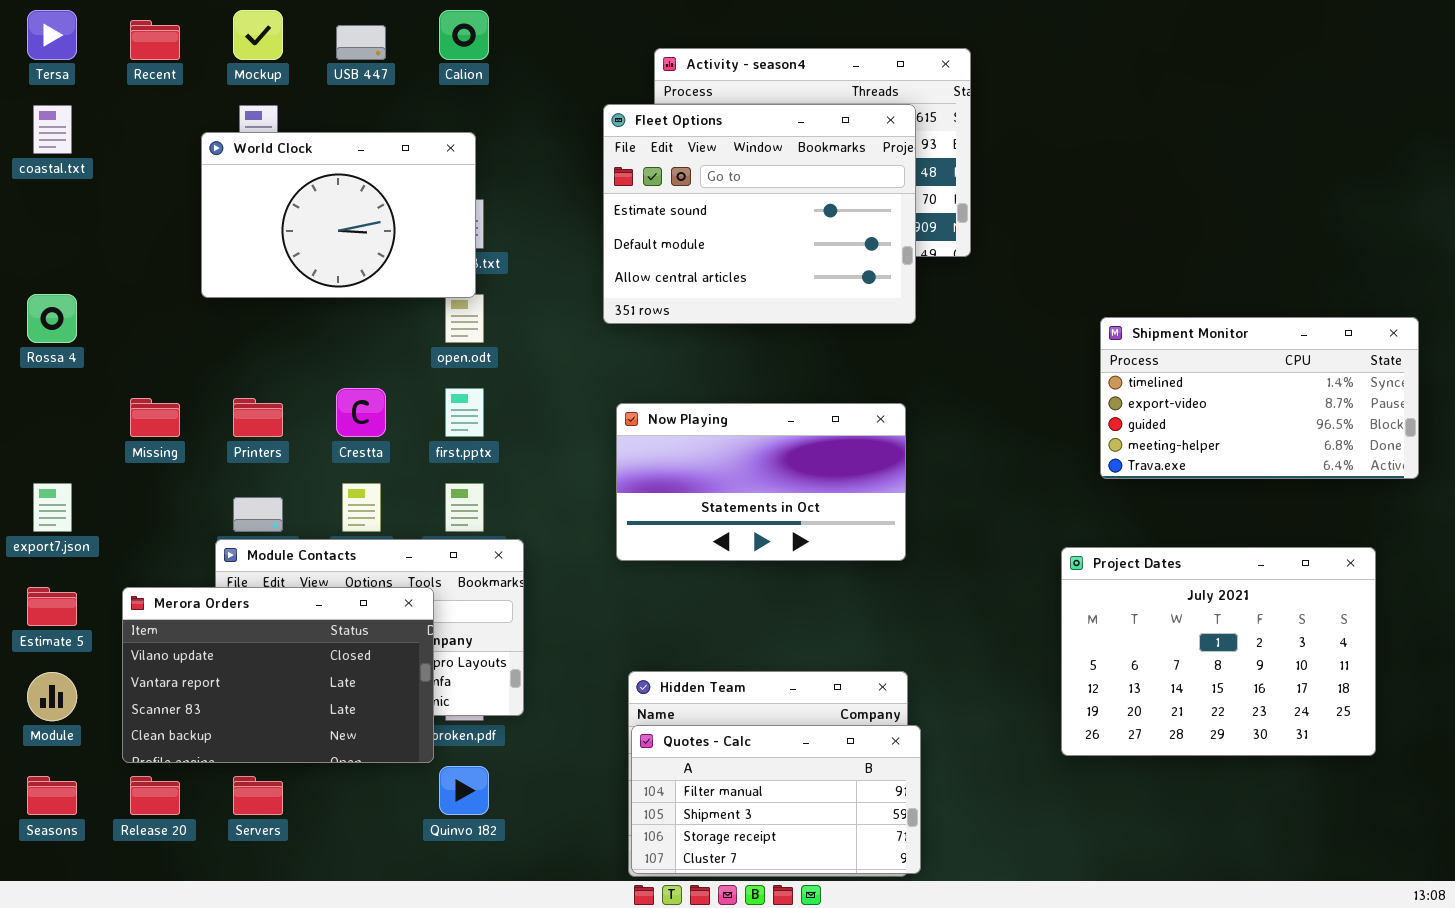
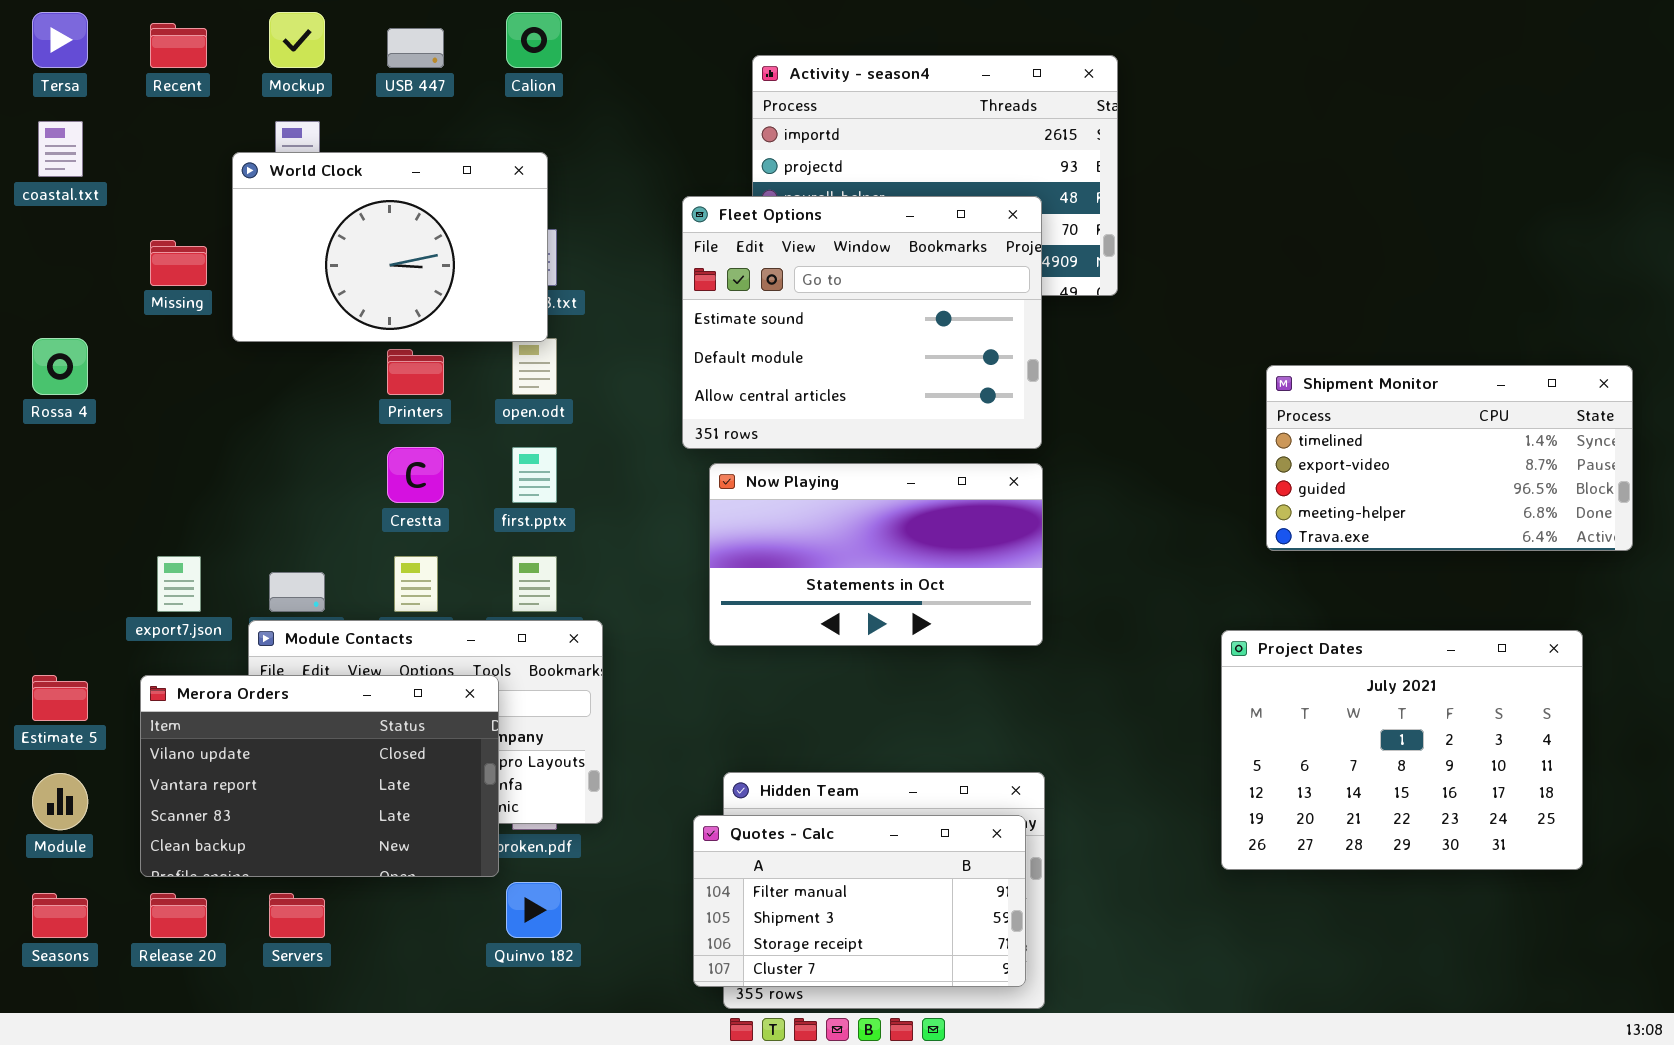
Fleet Options: [603,104,916,324] -> [682,196,1042,449], moved
Missing: [130,398,180,437] -> [150,240,207,286], moved
Printers: [233,398,283,437] -> [387,349,444,395], moved
export7.json: [33,483,72,532] -> [157,556,201,612], moved
Quotes - Calc: [631,725,921,874] -> [693,815,1026,987], moved

